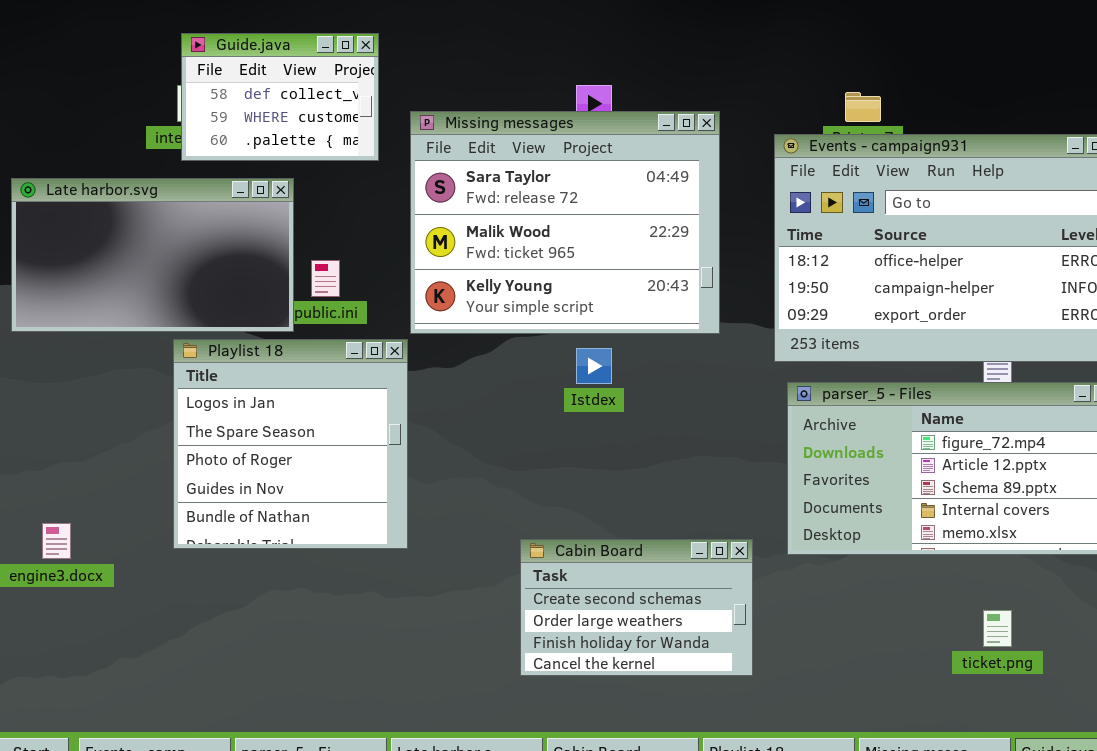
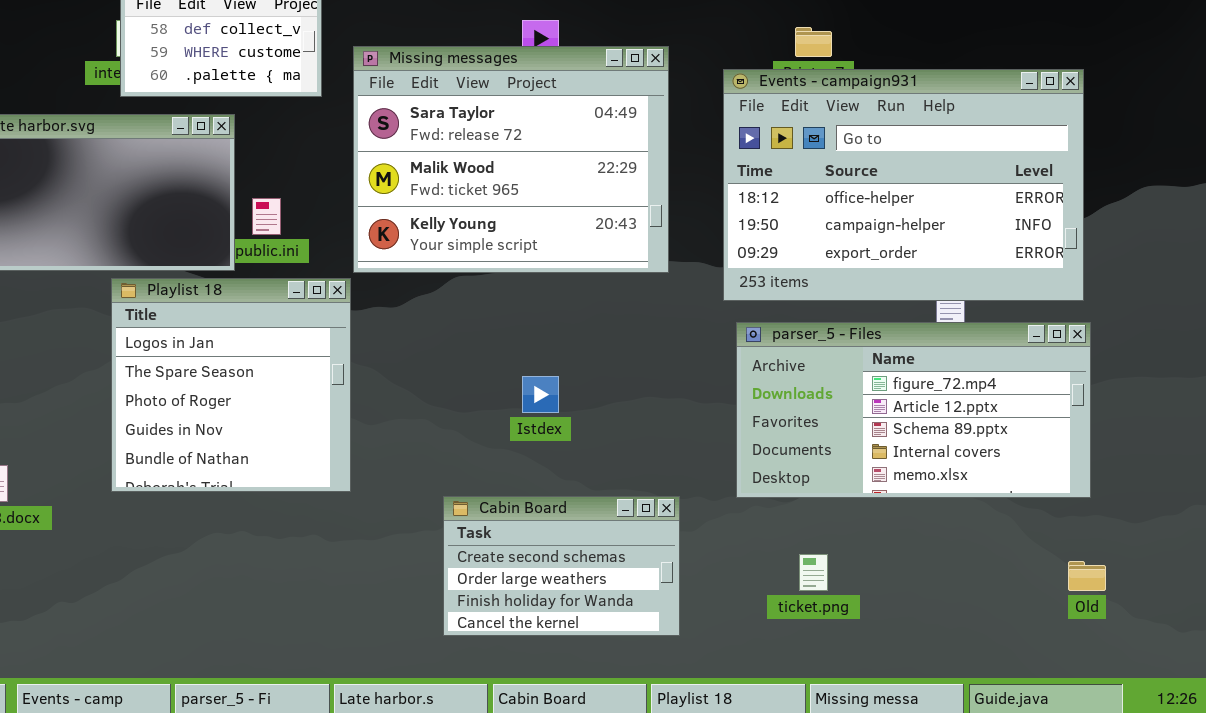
Istdex: [576,348,612,384] -> [522,376,559,413], moved
Cabin Board: [520,539,753,676] -> [443,496,680,636], moved
ticket.png: [983,610,1012,647] -> [799,554,828,591], moved

